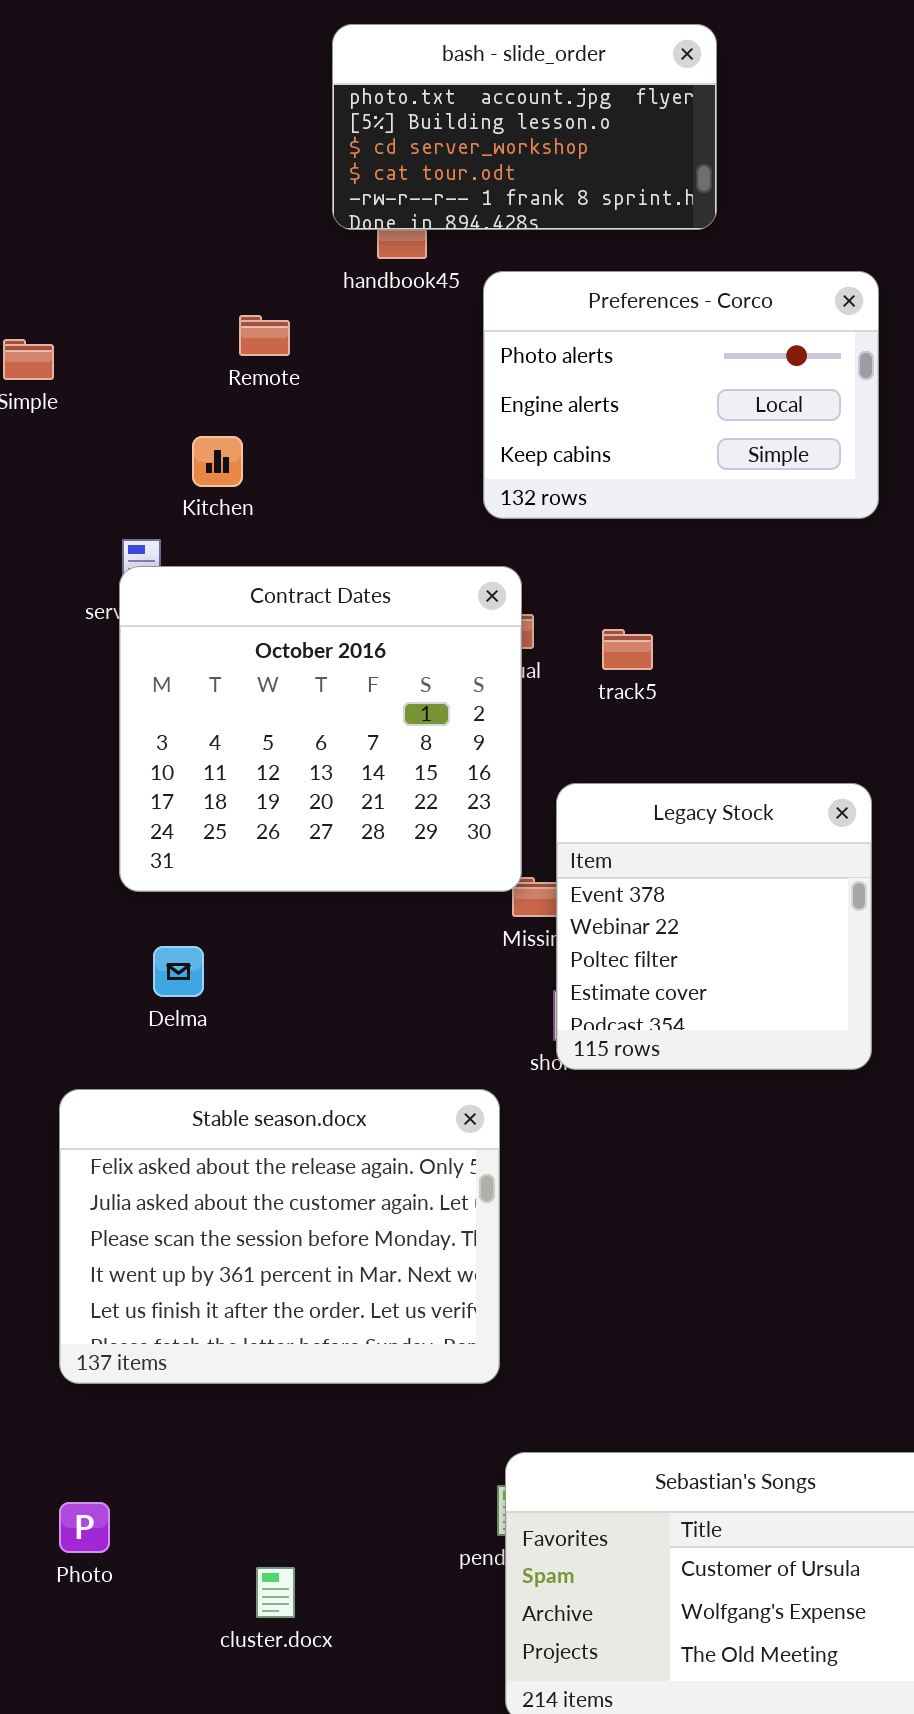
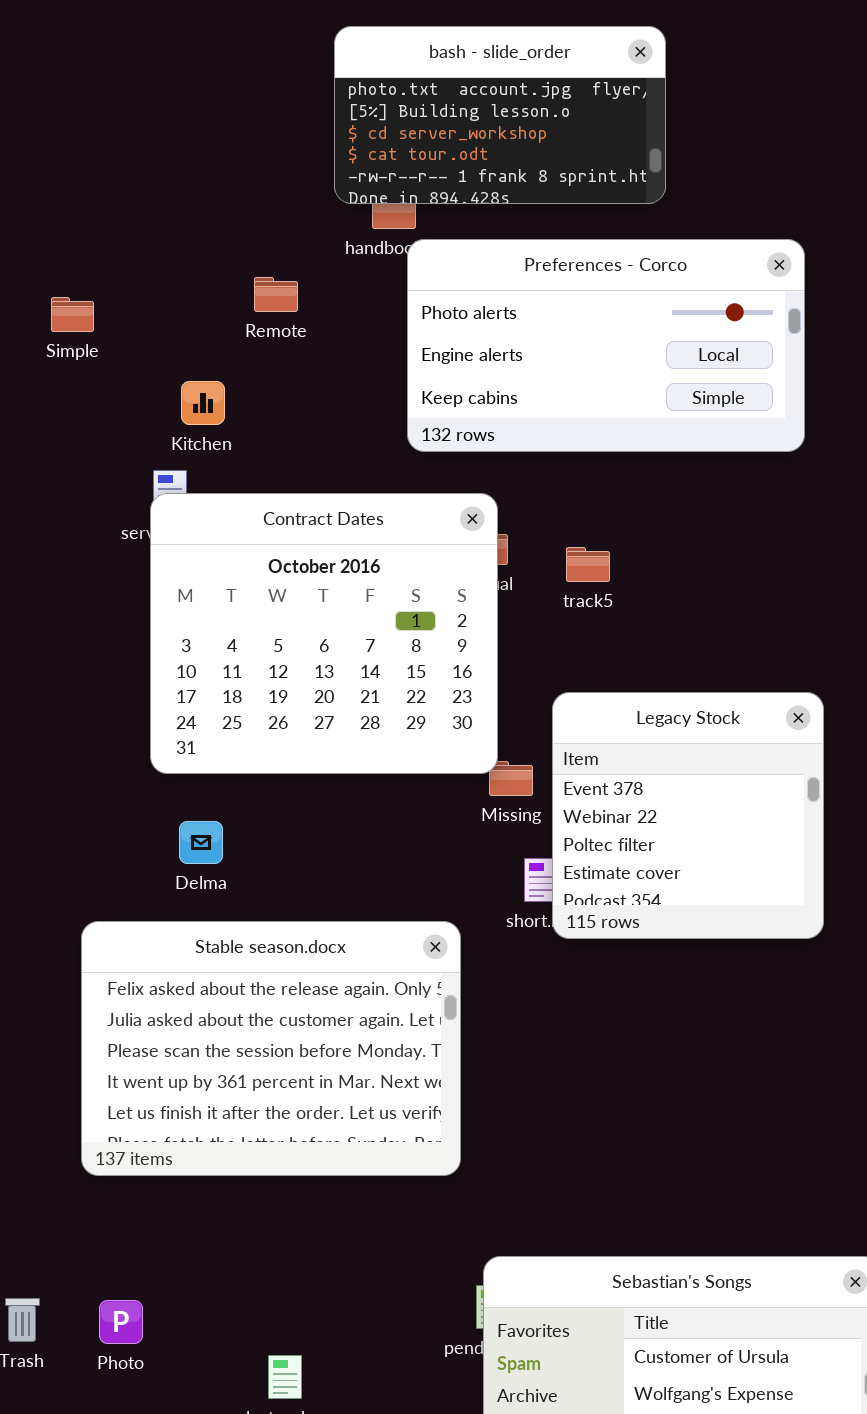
Preferences - Corco: [483,271,879,519] -> [407,239,805,452], resized
Kitchen: [192,436,243,487] -> [181,381,225,425], moved
Legacy Stock: [556,783,872,1070] -> [552,692,824,939], moved
Stable season.docx: [59,1089,500,1384] -> [81,921,461,1176], moved

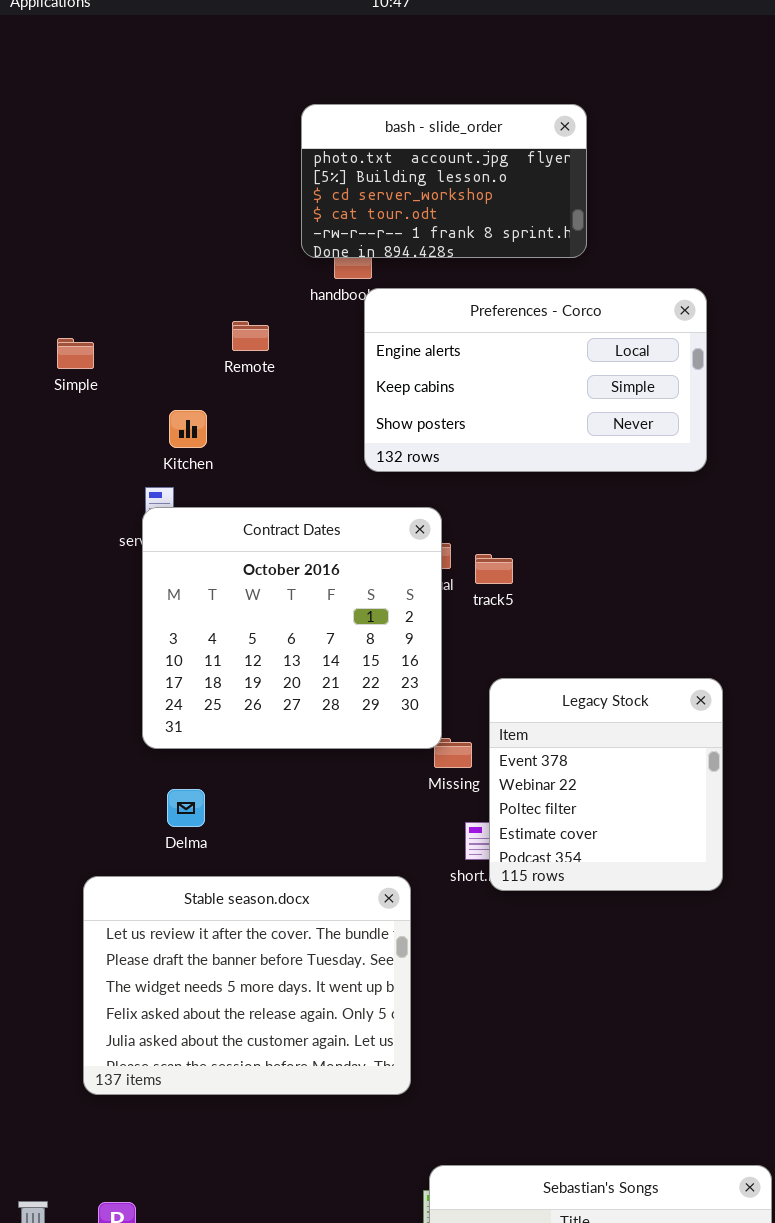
Preferences - Corco: [407,239,805,452] -> [364,288,707,472], scrolled down 1 row
track5: [566,547,610,582] -> [475,554,513,584], moved
Stable season.docx: [81,921,461,1176] -> [83,876,411,1095], scrolled up 3 rows

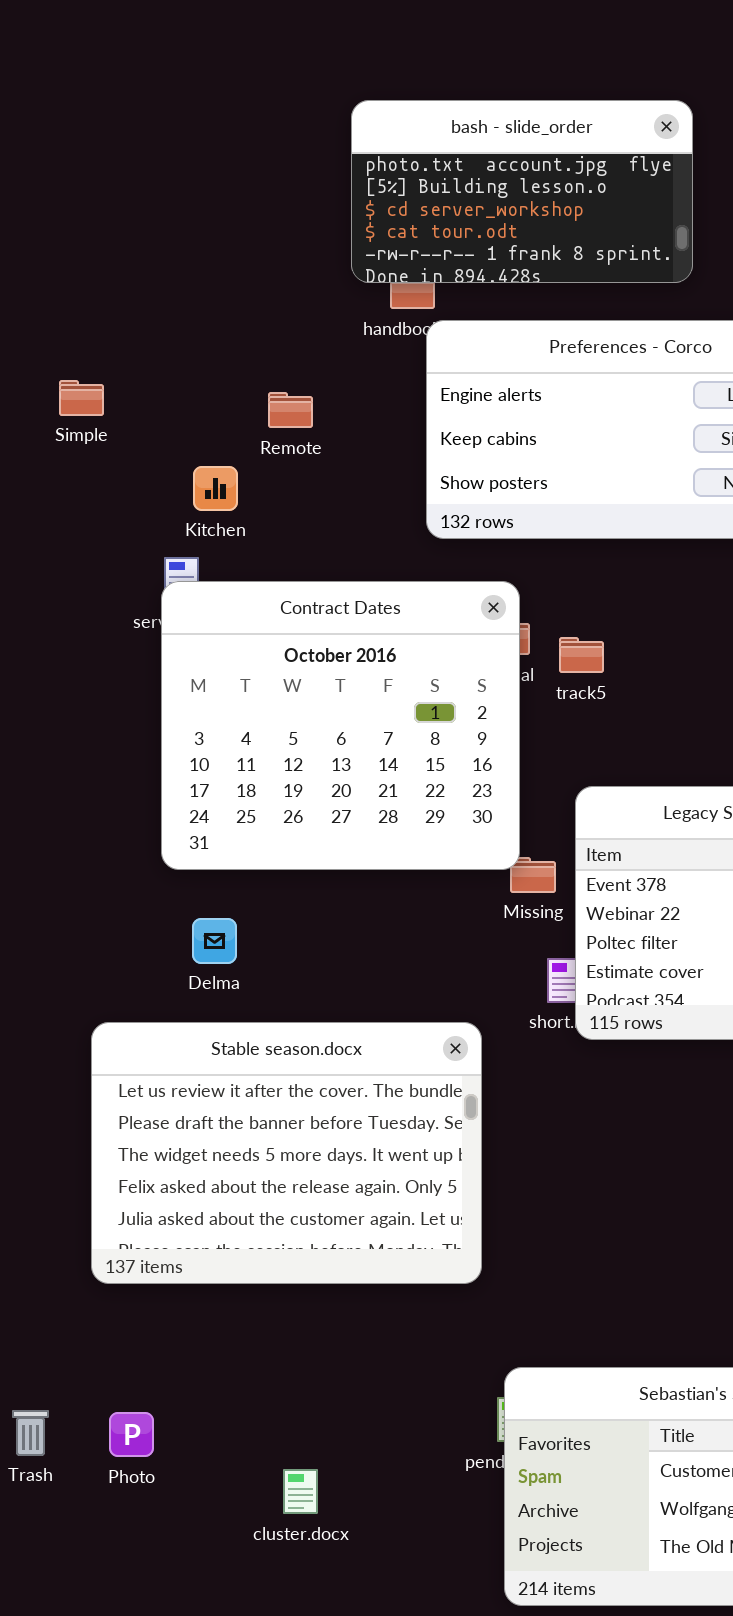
Remote: [232,321,269,351] -> [268,392,313,428], moved

